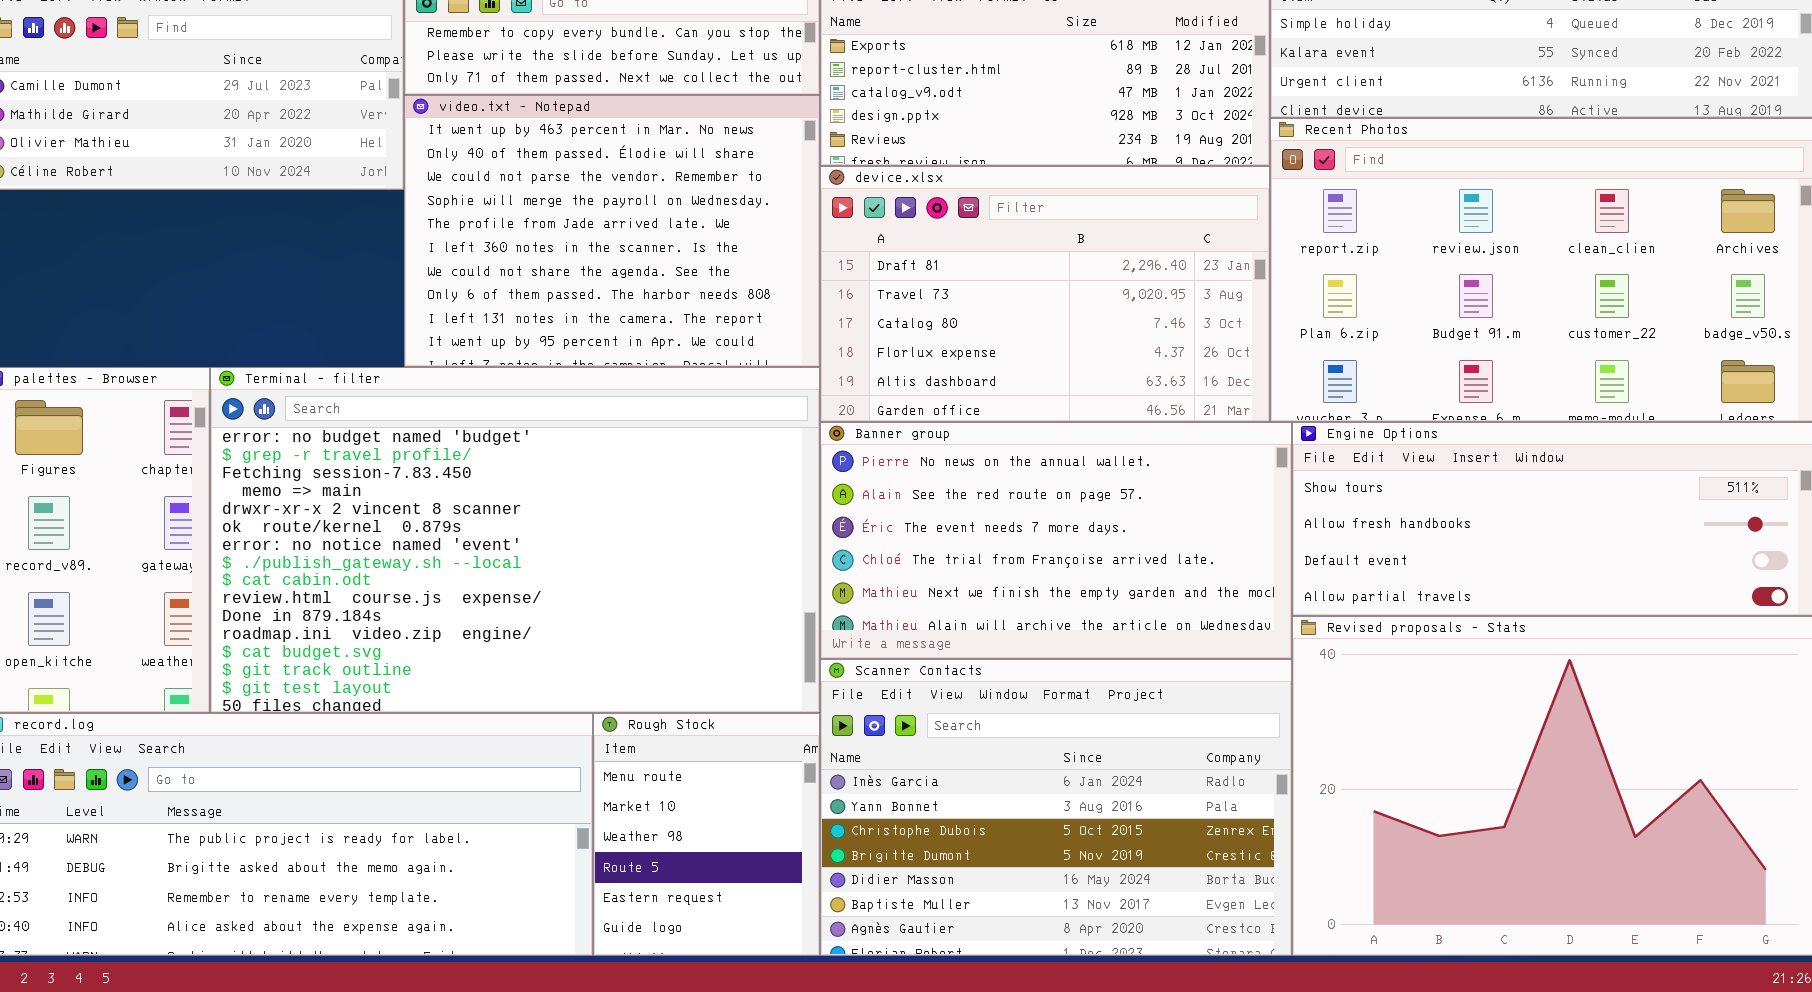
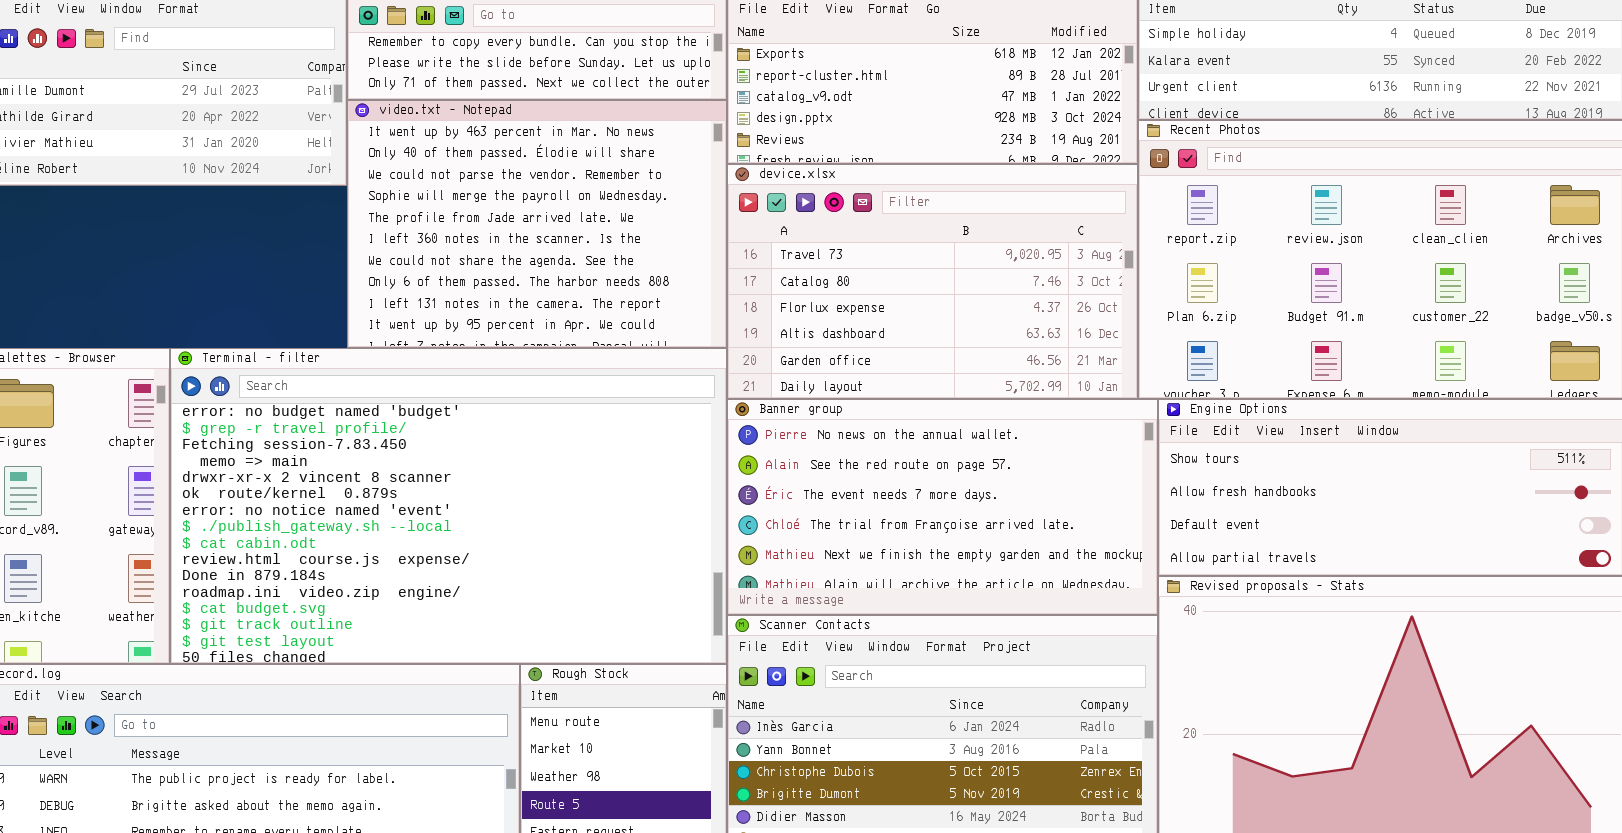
device.xlsx: [820,166,1270,422] -> [727,164,1138,399], scrolled down 1 row

